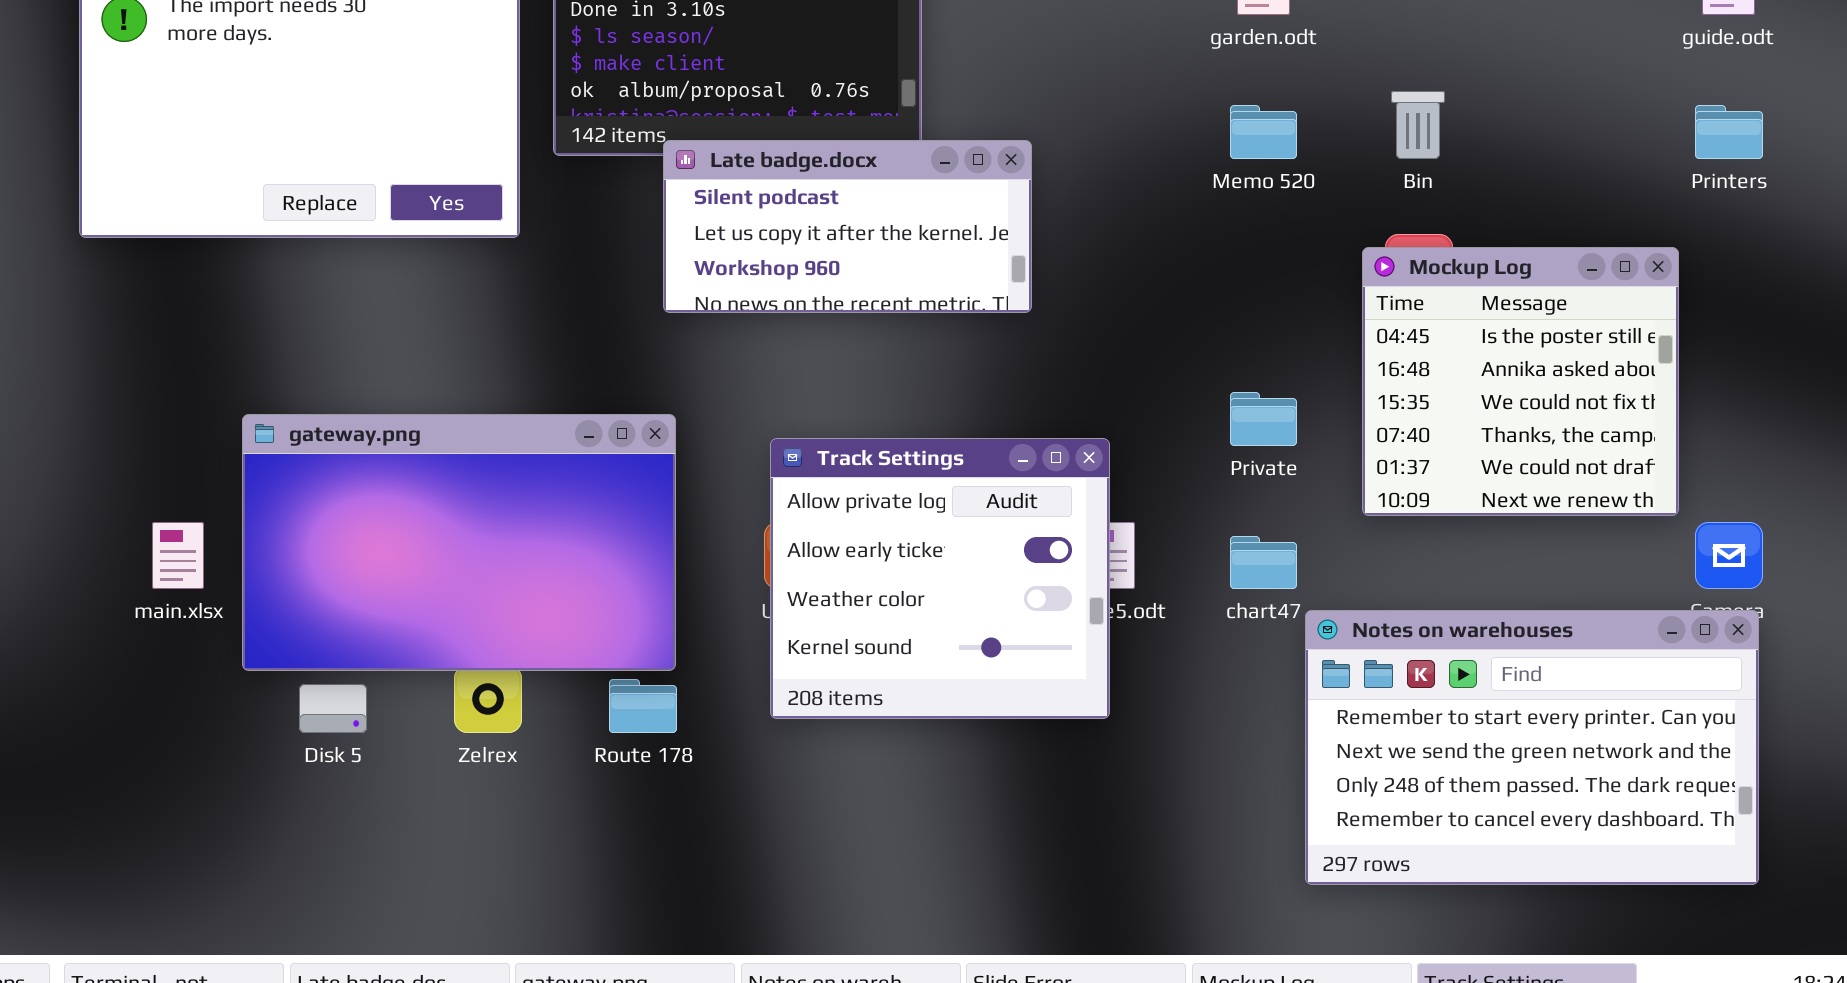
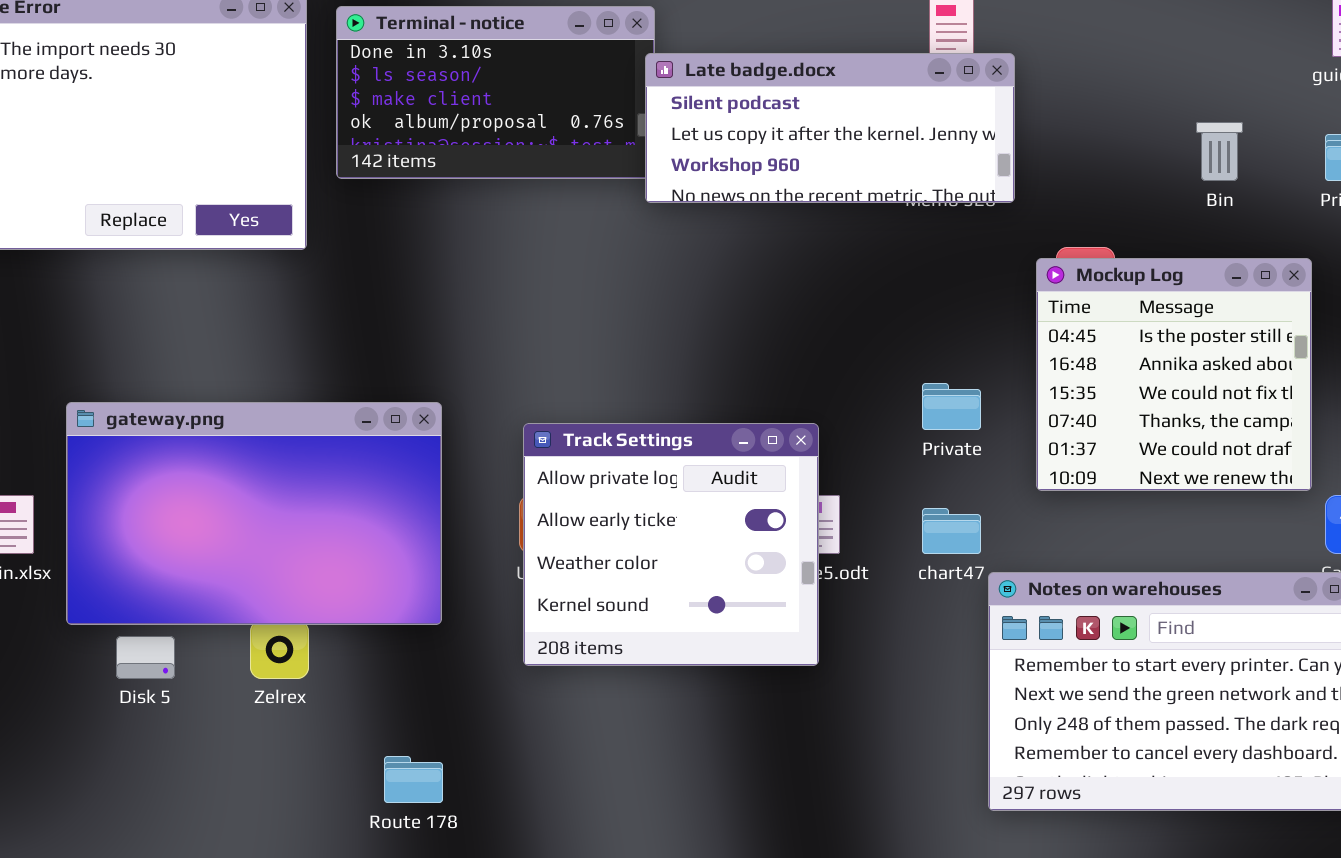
Bin: [1391,91,1445,159] -> [1196,122,1243,181], moved
Late badge.docx: [663,140,1032,313] -> [645,53,1015,203], moved, resized
Route 178: [609,679,677,733] -> [384,756,443,803], moved

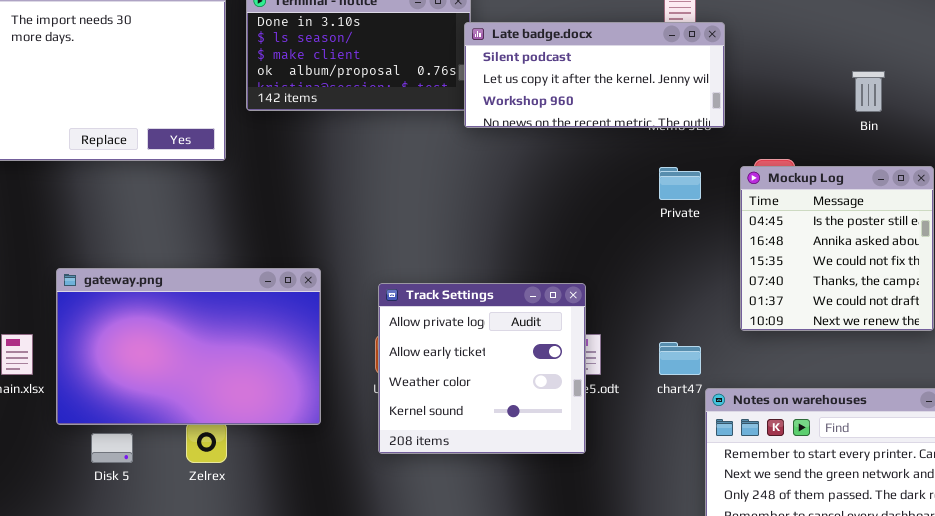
Private: [922,383,981,430] -> [659,167,701,200], moved

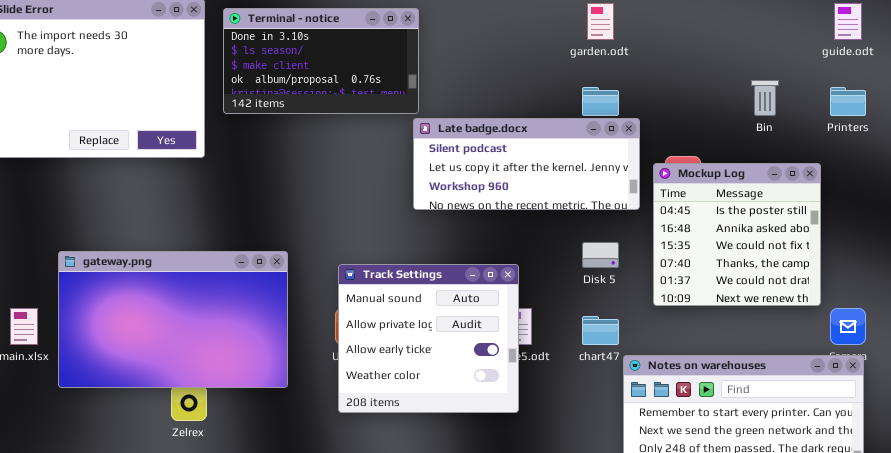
Late badge.docx: [464,22,725,128] -> [413,118,640,210], moved
Track Settings: [378,283,586,454] -> [338,264,519,413], scrolled up 1 row
Disk 5: [91,433,133,463] -> [582,242,619,268], moved

